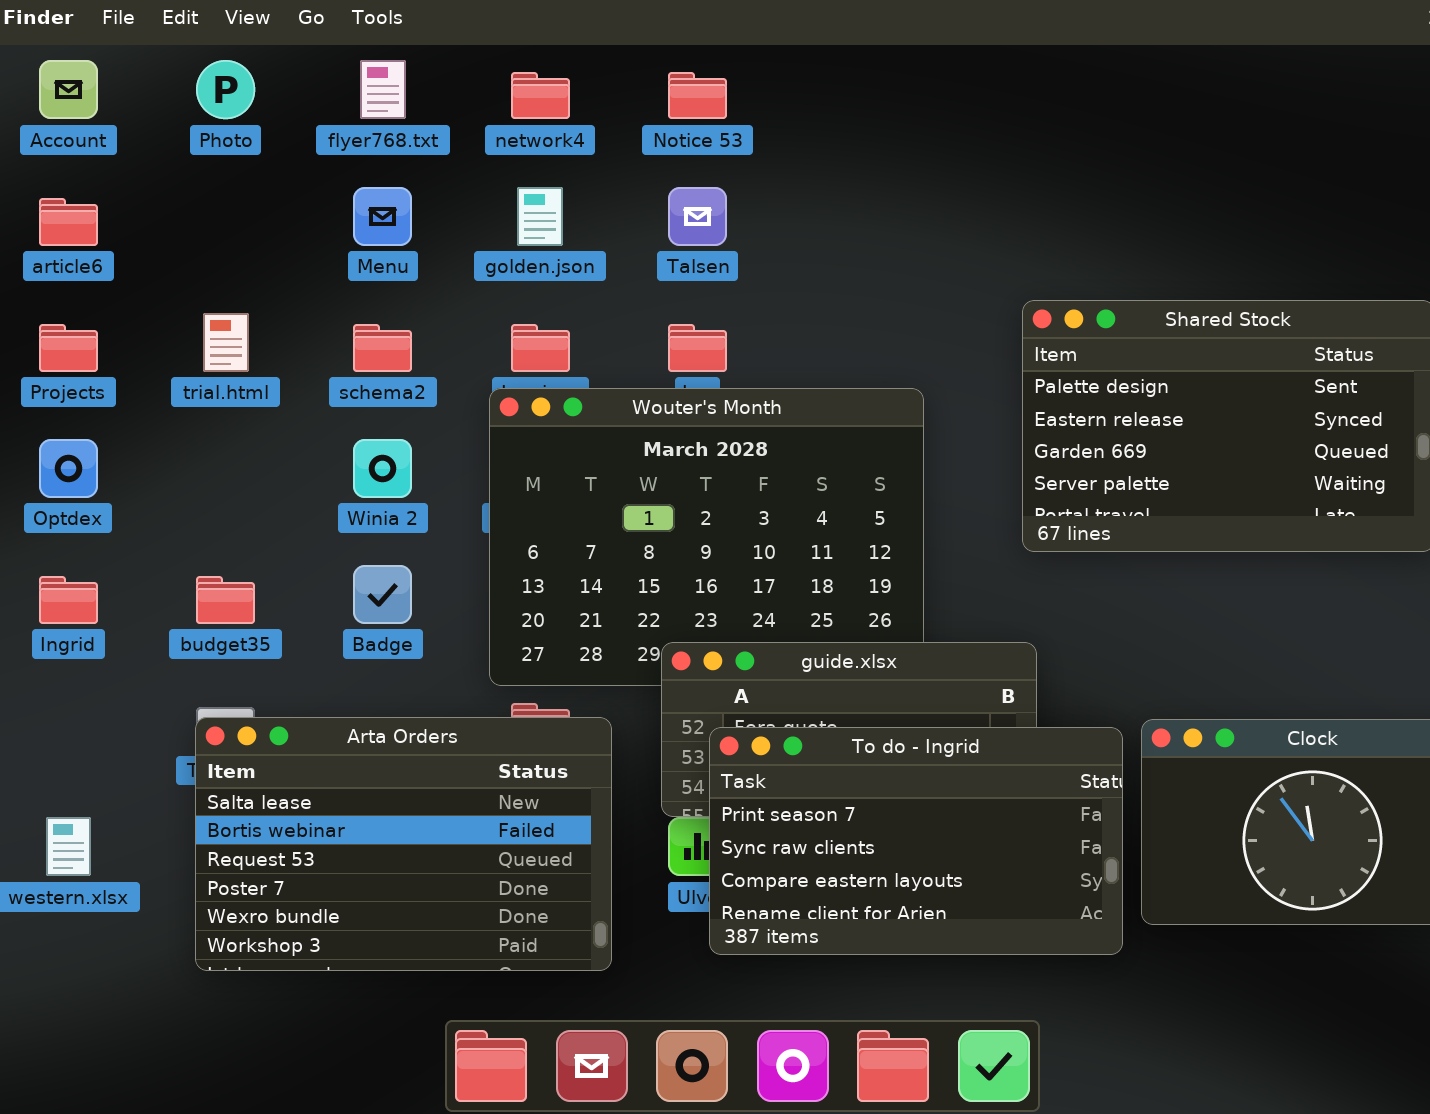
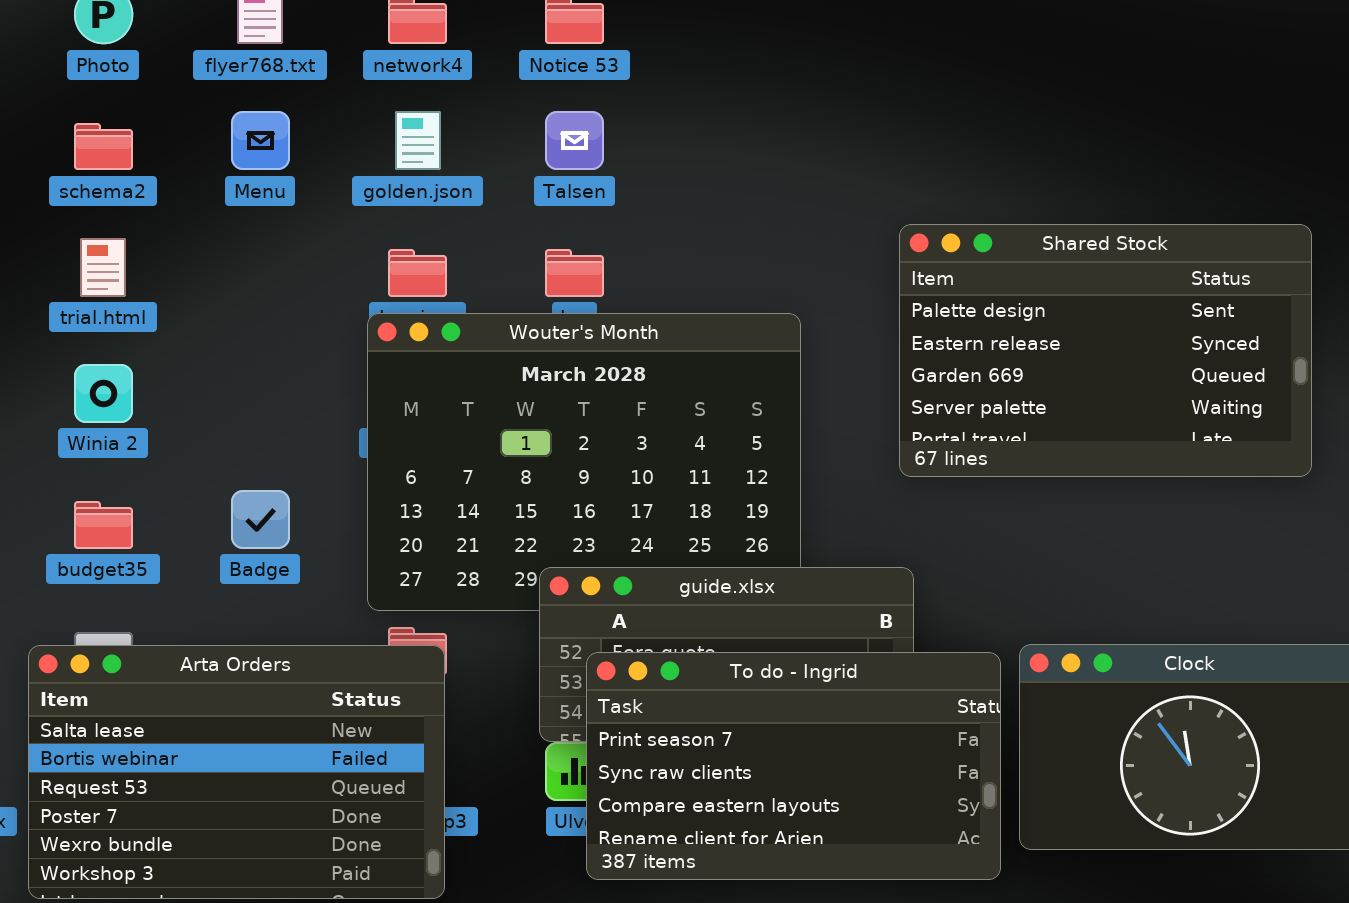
schema2: [353,324,412,372] -> [74,123,133,170], moved
Winia 2: [353,439,412,498] -> [74,364,133,423], moved
Arta Orders: [195,717,612,971] -> [28,645,445,899], moved

